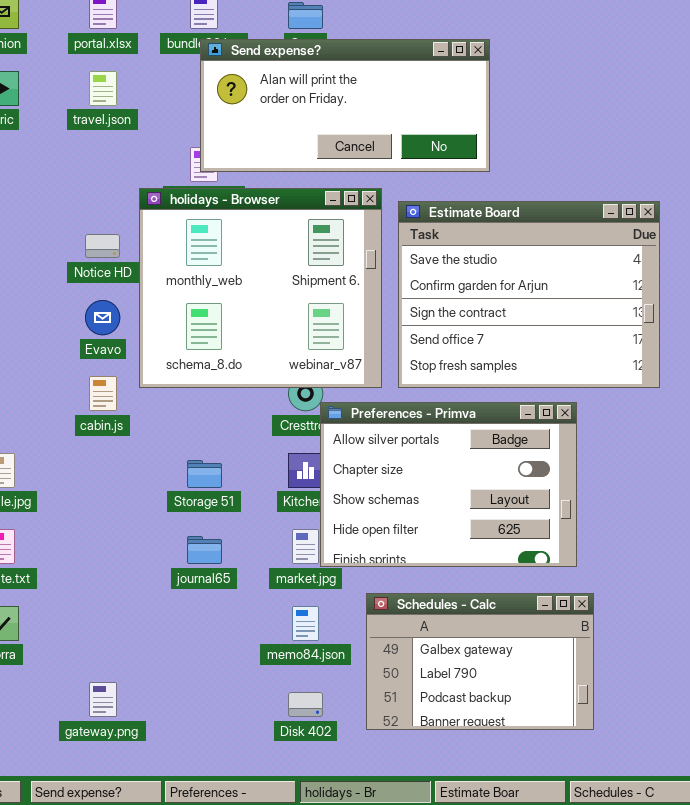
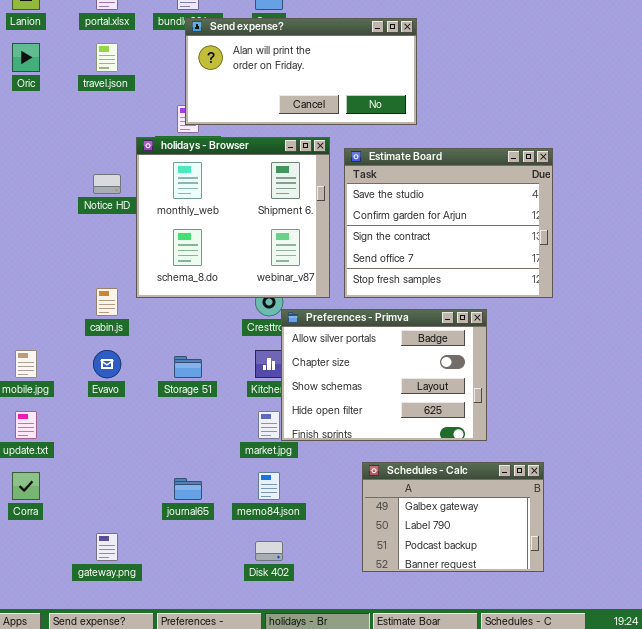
Evavo: [85,300,120,335] -> [93,350,121,378], moved
journal65: [187,536,222,564] -> [174,478,202,500], moved
Schedules - Calc: [366,593,594,730] -> [362,462,544,572], moved

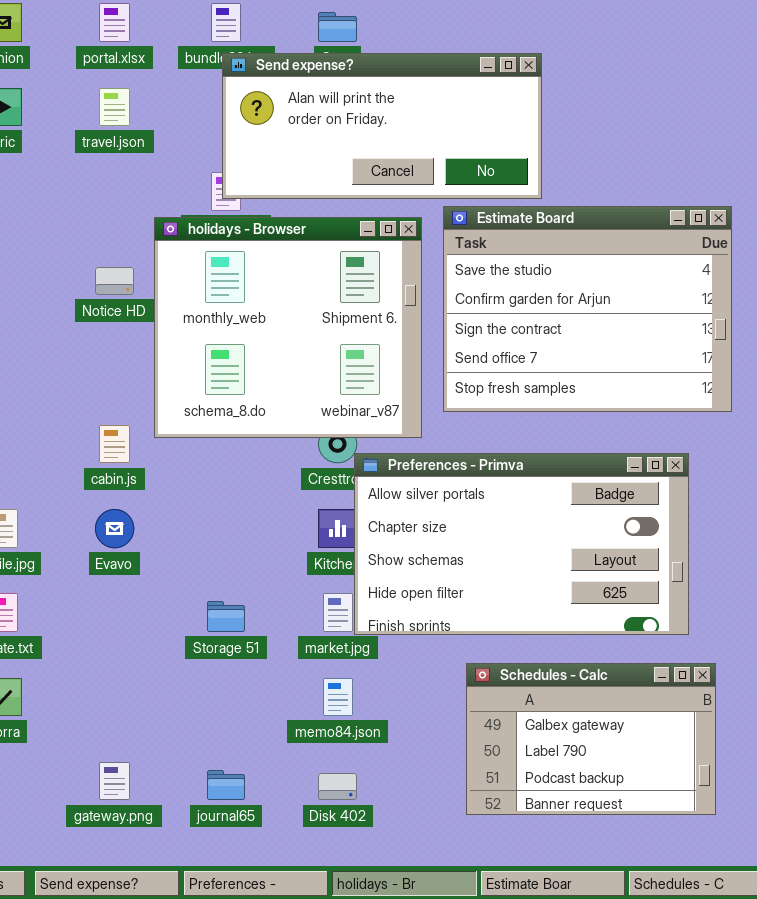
Estimate Board: [344,148,553,298] -> [443,206,732,412], moved
Preferences - Primva: [281,309,487,441] -> [354,453,689,635], resized
Storage 51: [174,356,202,378] -> [207,601,245,632], moved
journal65: [174,478,202,500] -> [207,770,245,800], moved

